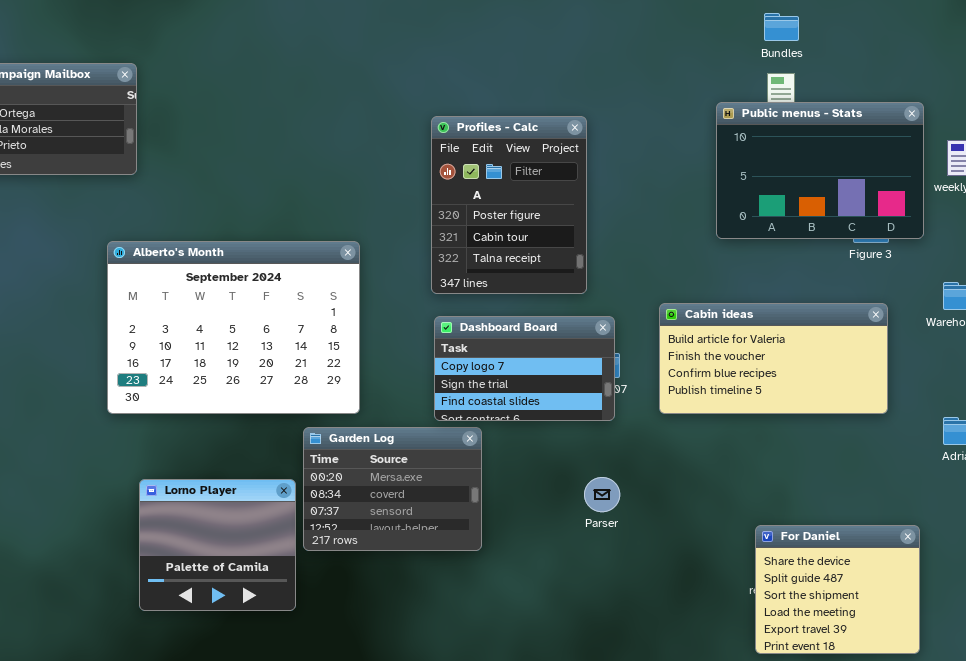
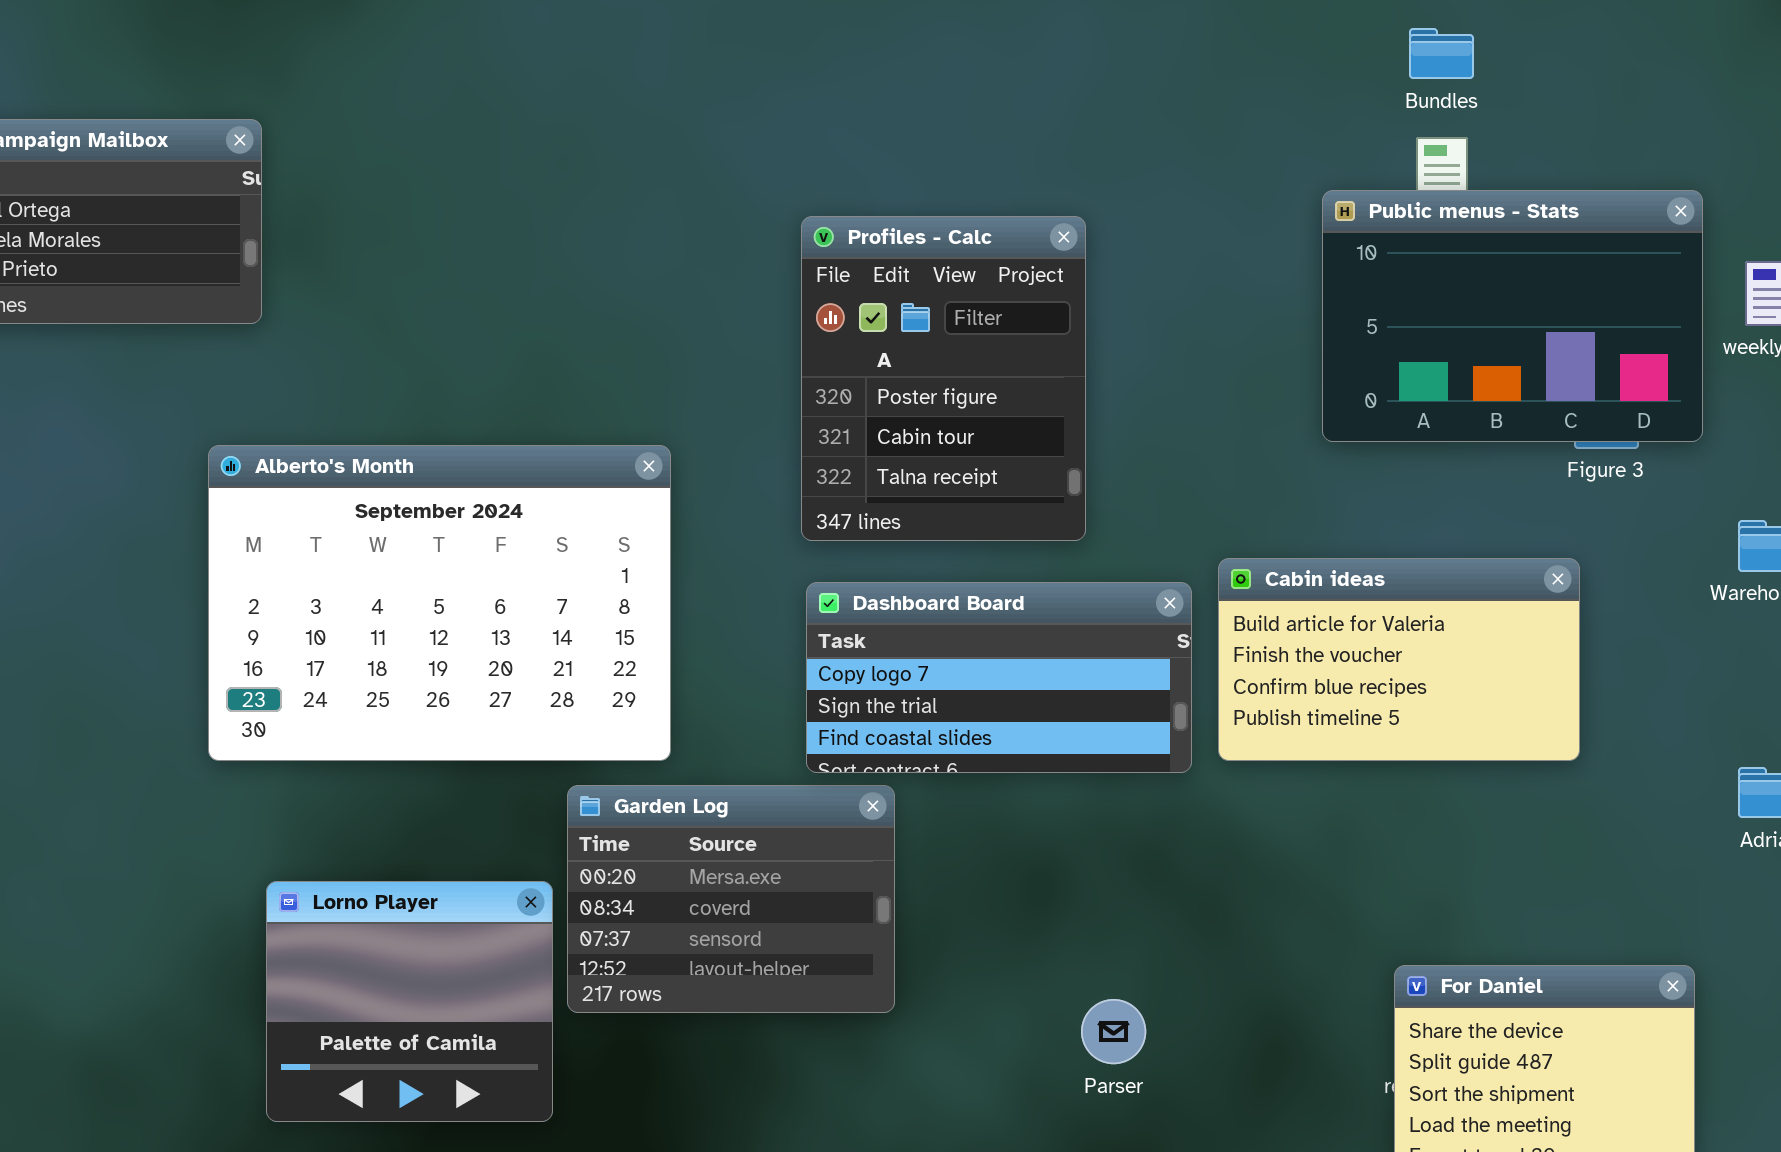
Cabin ideas: [659,303,888,414] -> [1218,558,1580,761], resized
Dashboard Board: [434,316,615,421] -> [806,582,1192,773], resized
Parser: [584,477,620,512] -> [1081,999,1146,1064], moved

